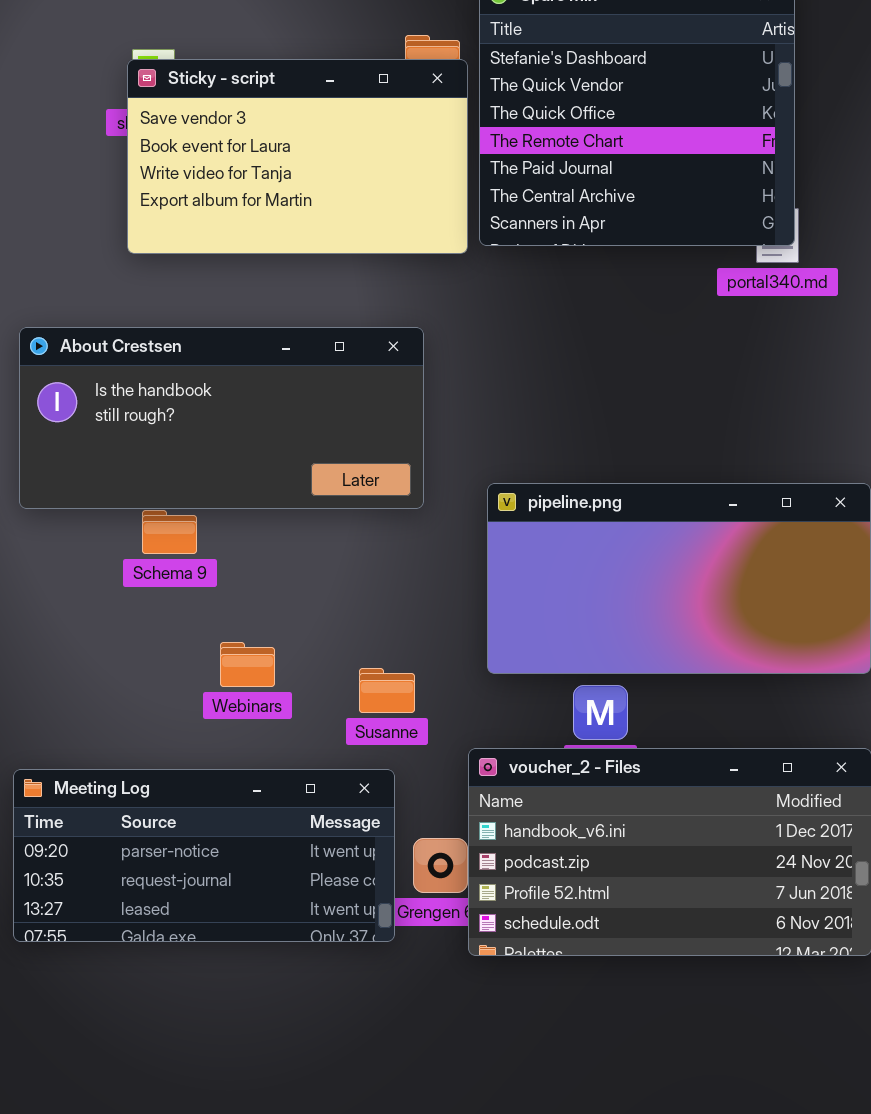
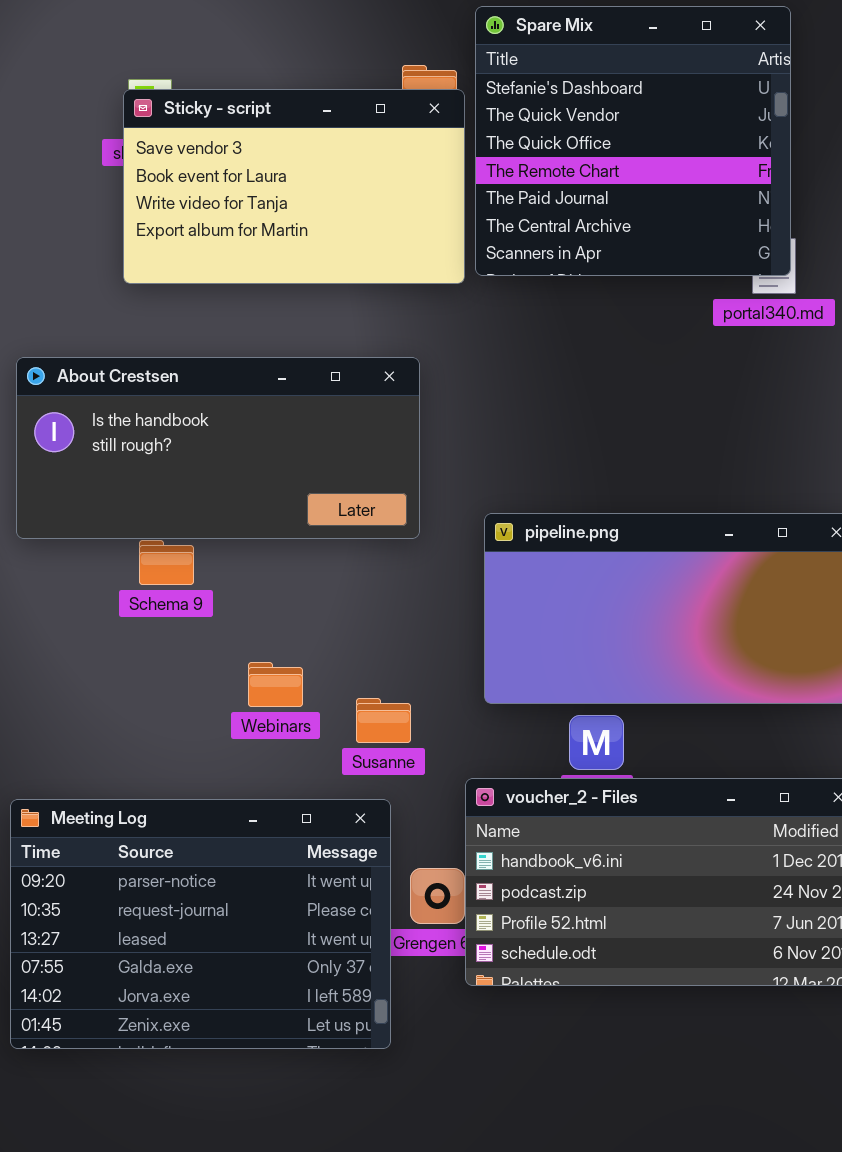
Webinars: [220,642,275,687] -> [248,662,303,707], moved
Meeting Log: [13,769,395,942] -> [10,799,391,1049], resized

